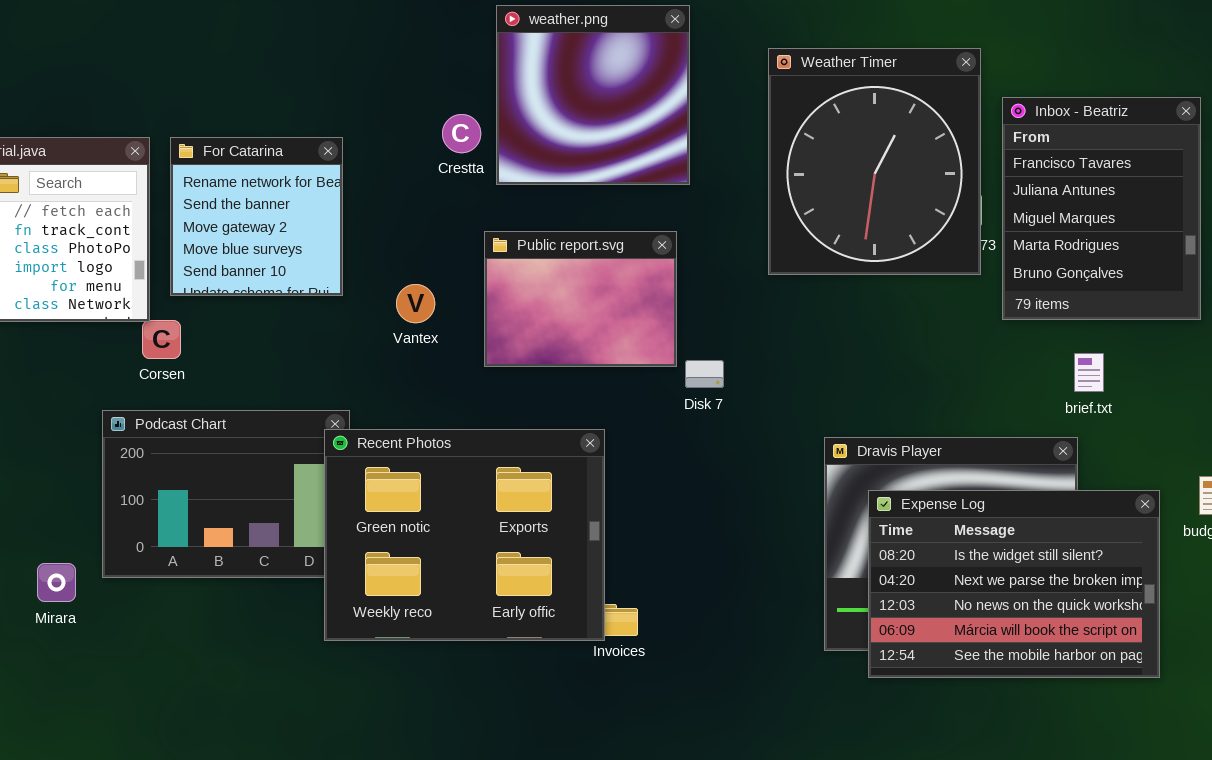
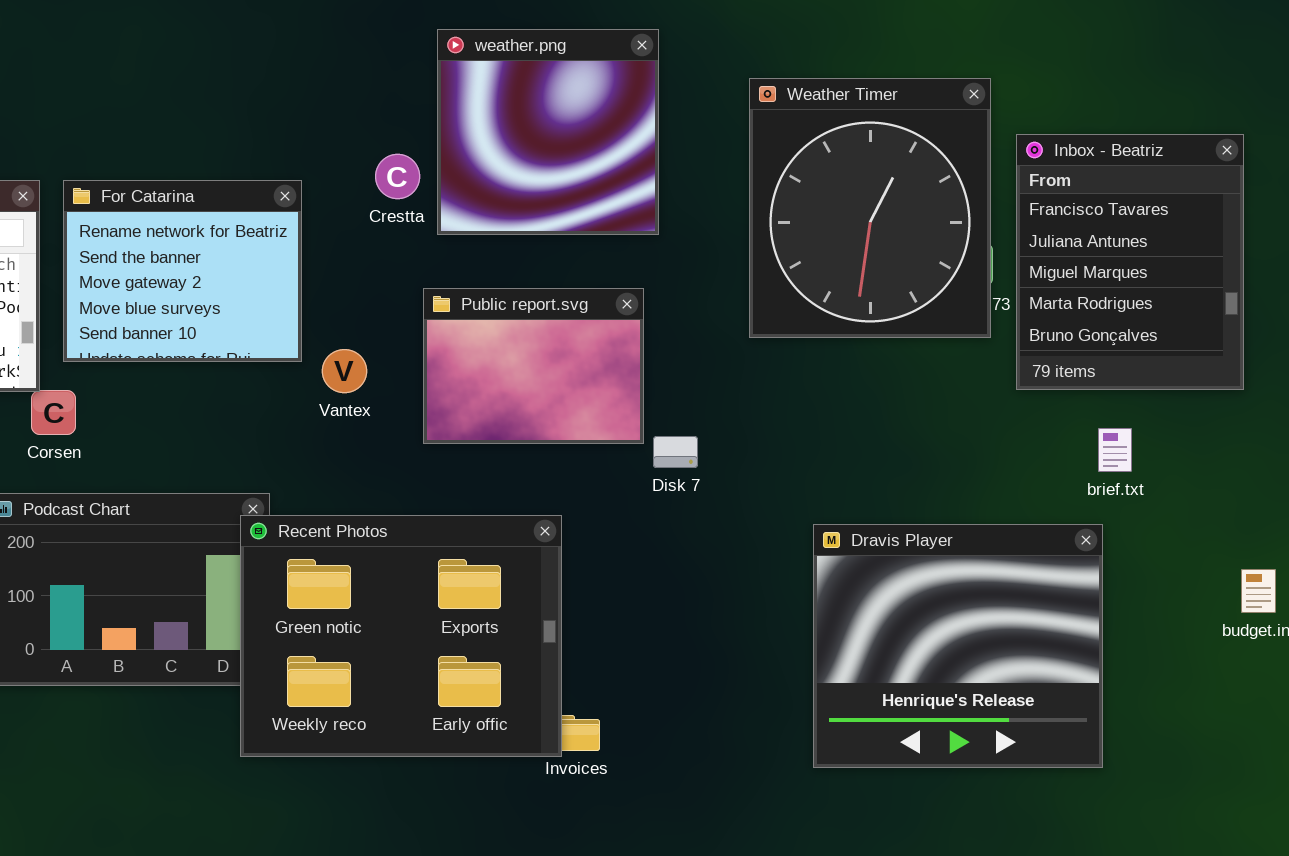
For Catarina: [170,137,343,296] -> [63,180,302,362], resized
Expense Log: [868,490,1160,678] -> none, closed

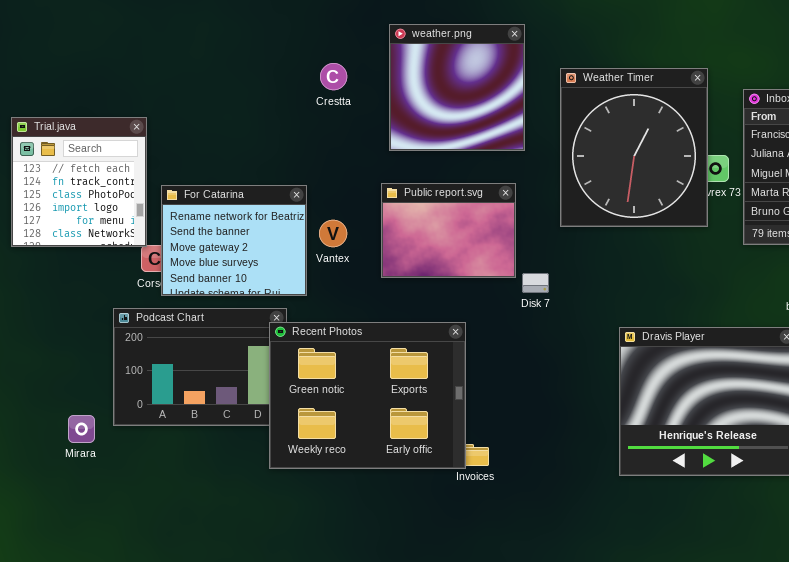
Weather Timer: [749,78,991,338] -> [560,68,708,227], moved
Crestta: [375,154,420,199] -> [320,63,347,90], moved
For Catarina: [63,180,302,362] -> [161,185,307,296], moved

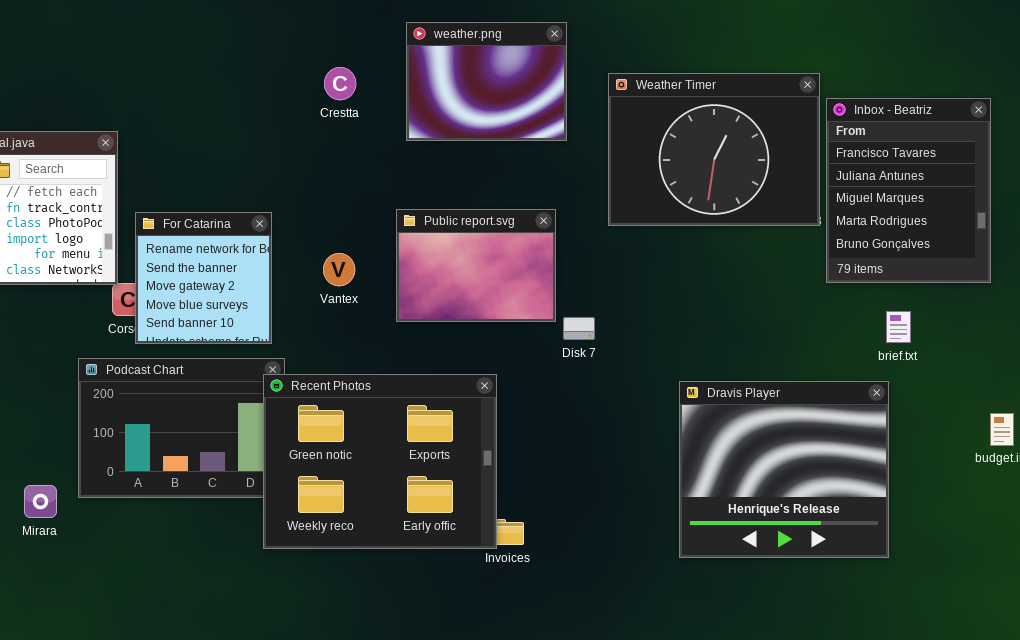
weather.png: [389,24,525,151] -> [406,22,567,141], resized
Weather Timer: [560,68,708,227] -> [608,73,820,226], resized
For Catarina: [161,185,307,296] -> [135,212,272,344], resized

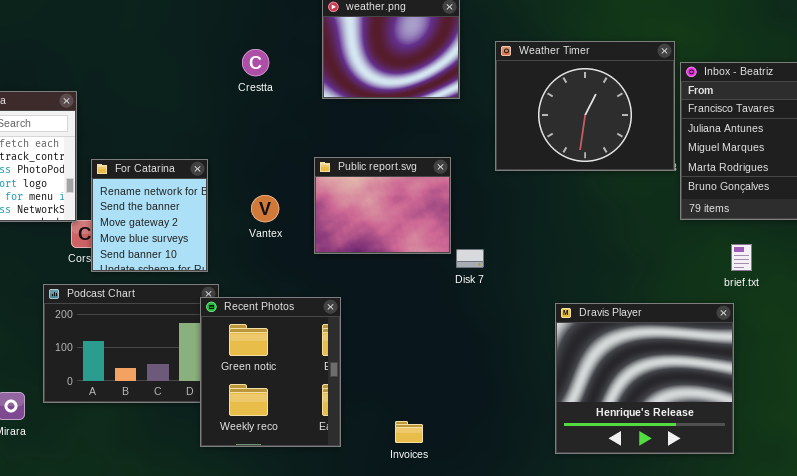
Crestta: [324,67,356,100] -> [242,49,269,76], moved
Recent Photos: [263,374,497,549] -> [200,297,341,447], resized

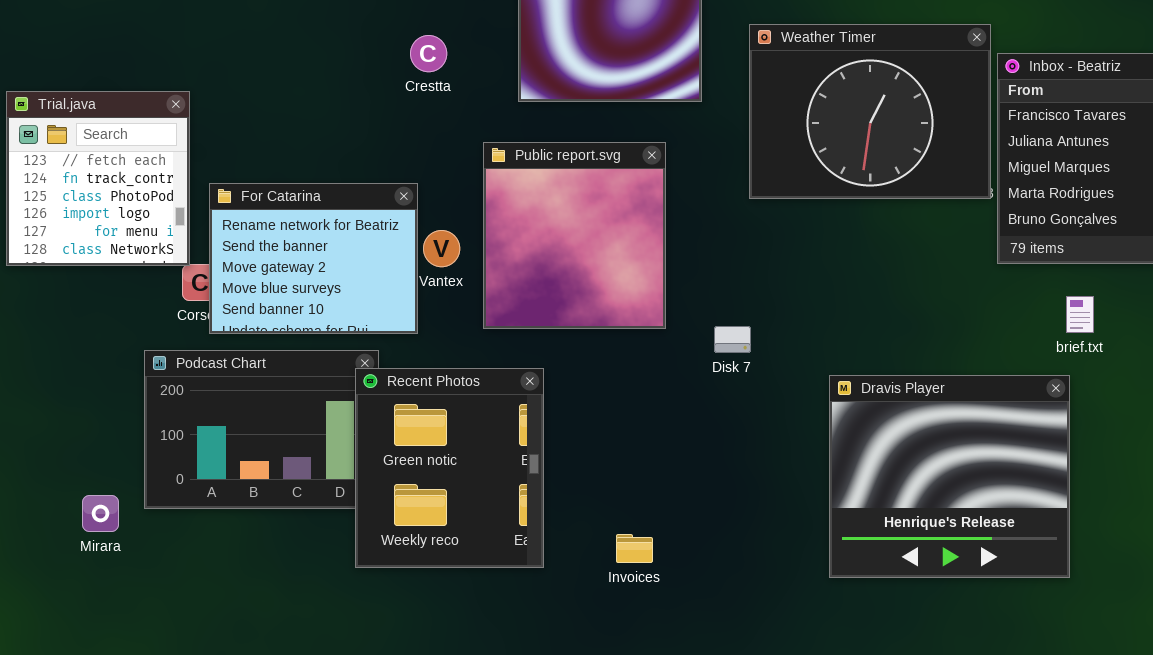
Public report.svg: [314,157,451,254] -> [483,142,666,329], moved, resized
For Catarina: [91,159,208,272] -> [209,183,418,334], resized
Disk 7: [456,249,484,268] -> [714,326,751,353], moved

